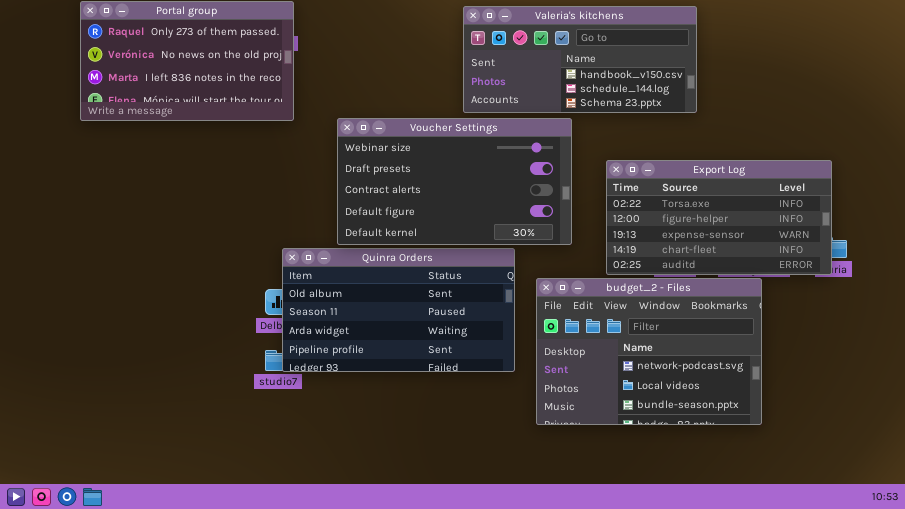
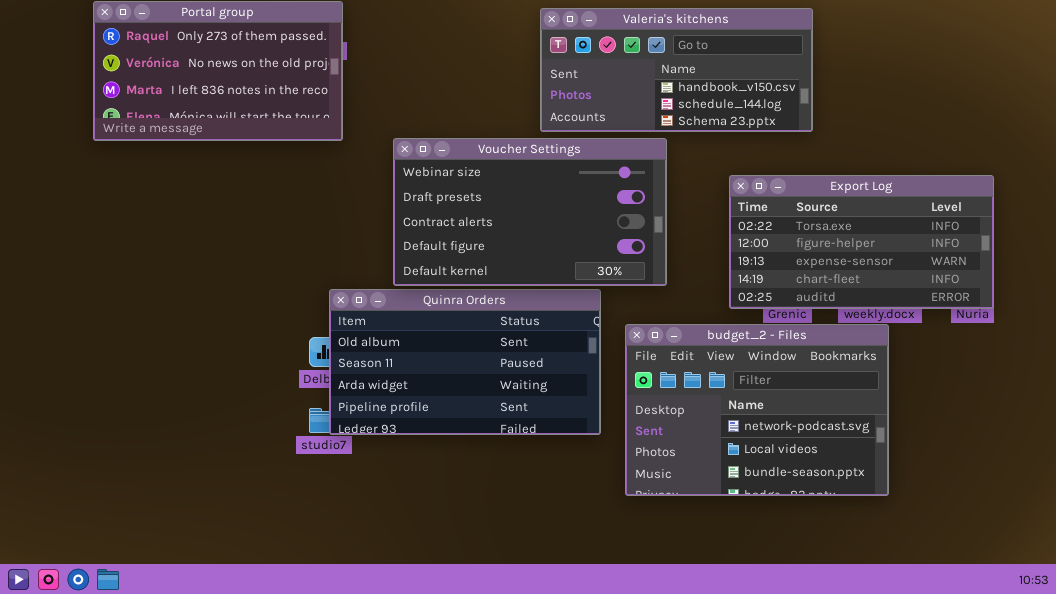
Export Log: [606,160,832,275] -> [729,175,994,309], moved

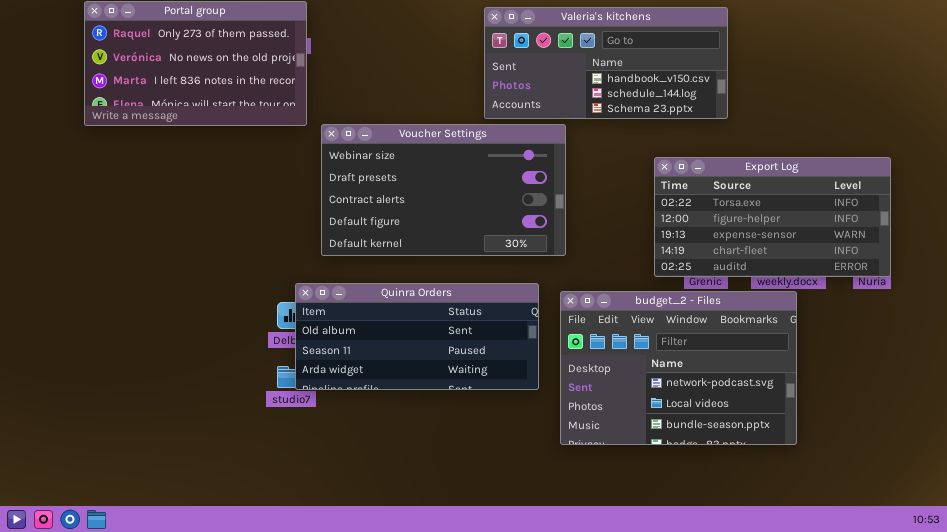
Voucher Settings: [393,138,667,286] -> [321,124,566,256], moved
Quinra Orders: [329,289,601,435] -> [295,283,539,390], resized

